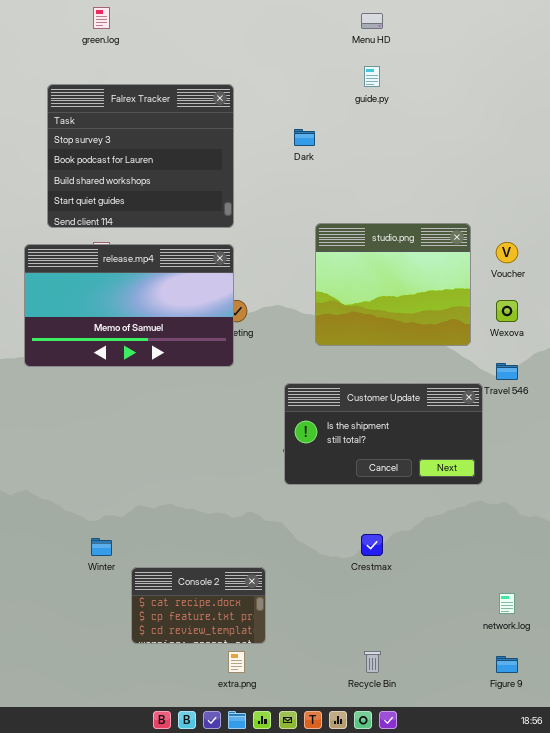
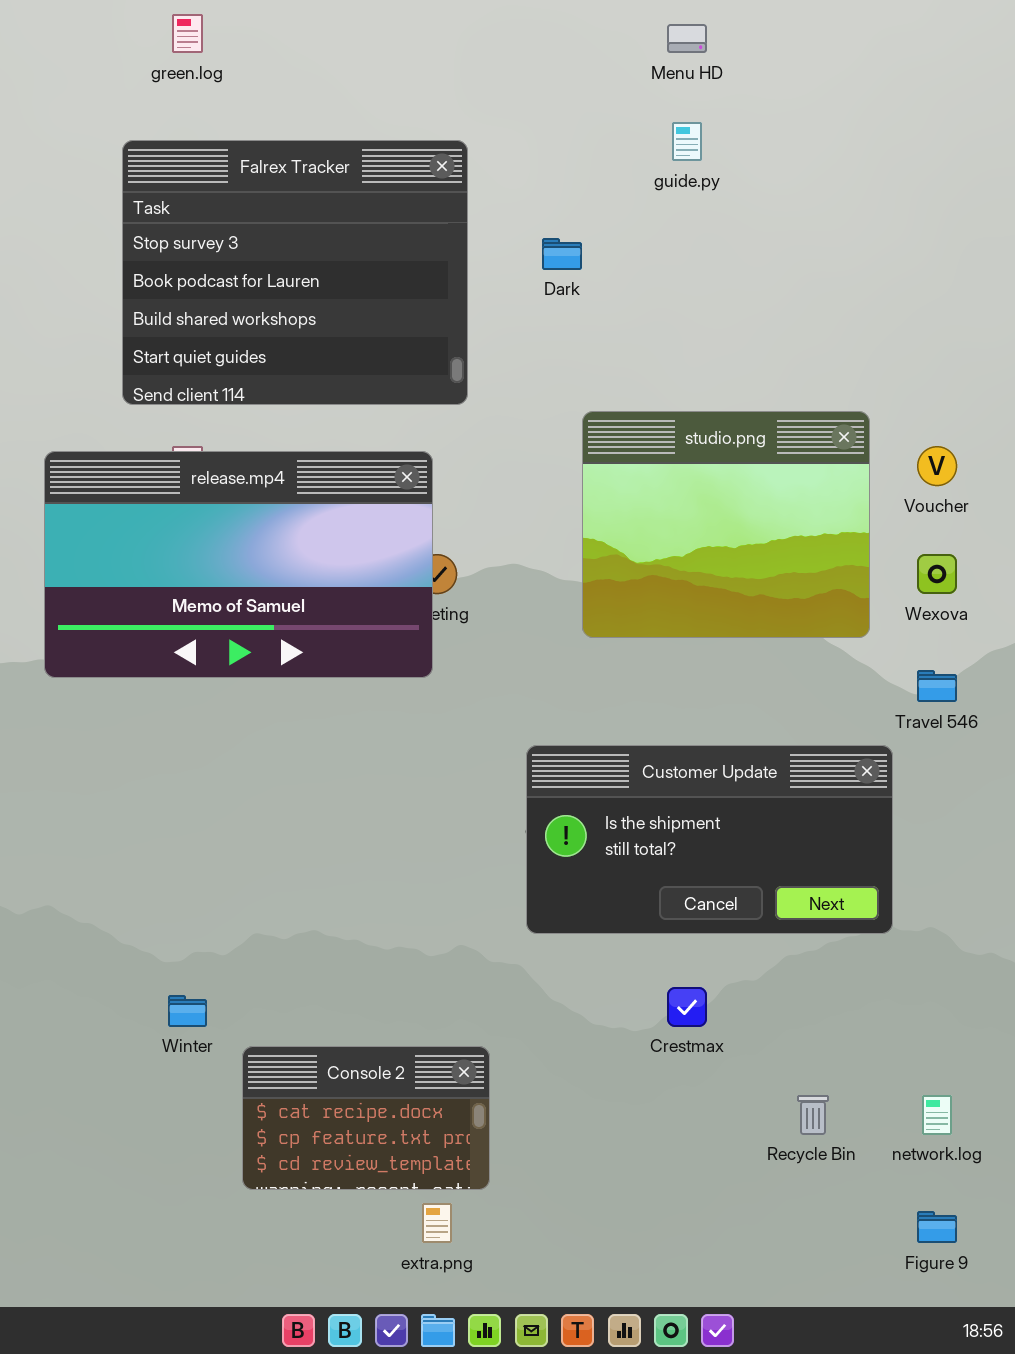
Falrex Tracker: [47,84,234,228] -> [122,140,468,405], moved
Customer Update: [284,383,483,485] -> [526,745,893,934], moved
Recycle Bin: [364,651,381,673] -> [797,1095,829,1135], moved

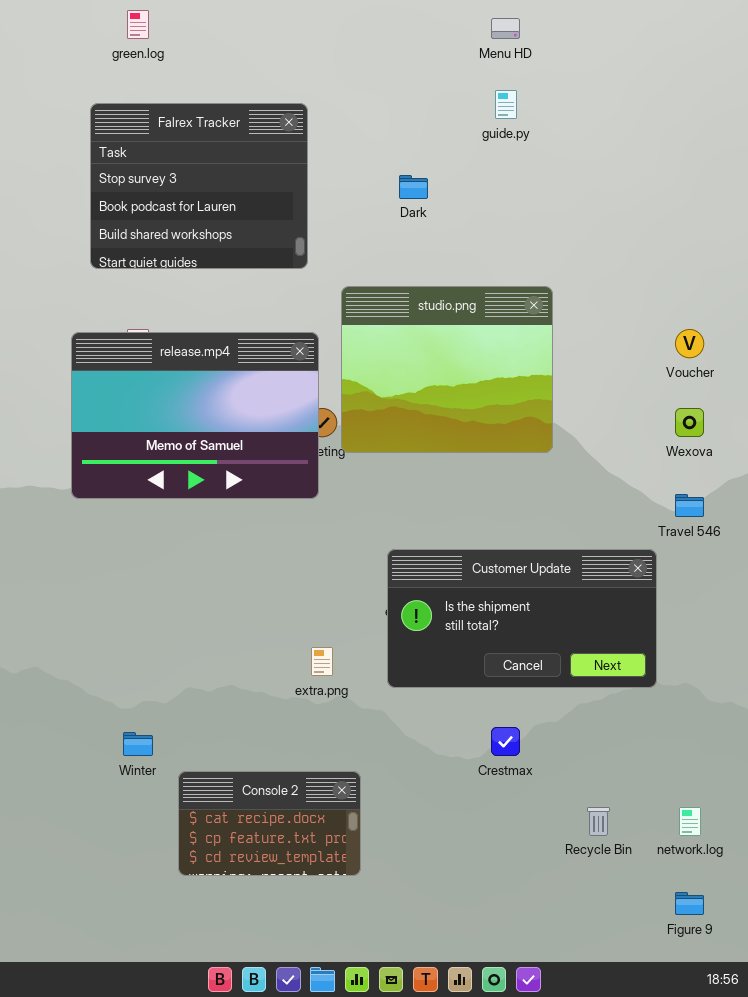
Falrex Tracker: [122,140,468,405] -> [90,103,308,269], resized
studio.png: [582,411,870,638] -> [341,286,553,453], moved
release.mp4: [44,451,433,678] -> [71,332,319,499], resized
extra.png: [422,1203,452,1243] -> [311,647,333,676], moved

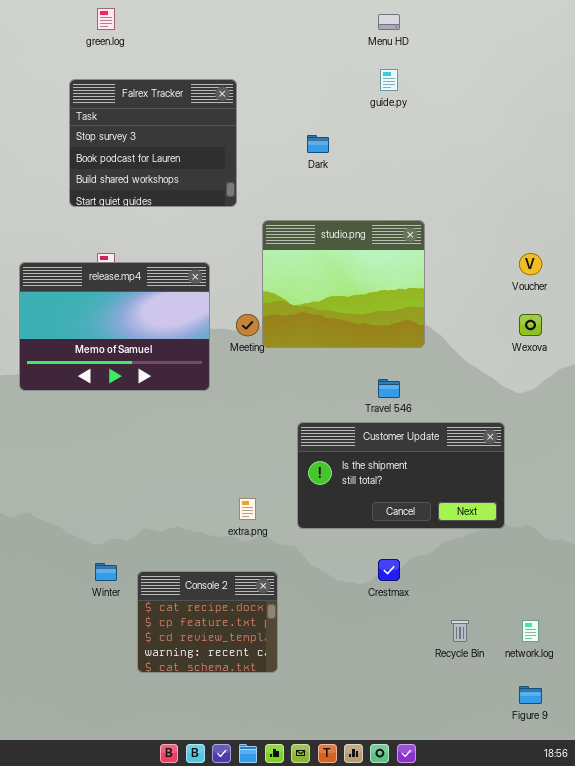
release.mp4: [71,332,319,499] -> [19,262,210,391], moved
Travel 546: [675,494,704,517] -> [378,379,400,398], moved
Console 2: [178,771,361,876] -> [137,571,278,673], resized

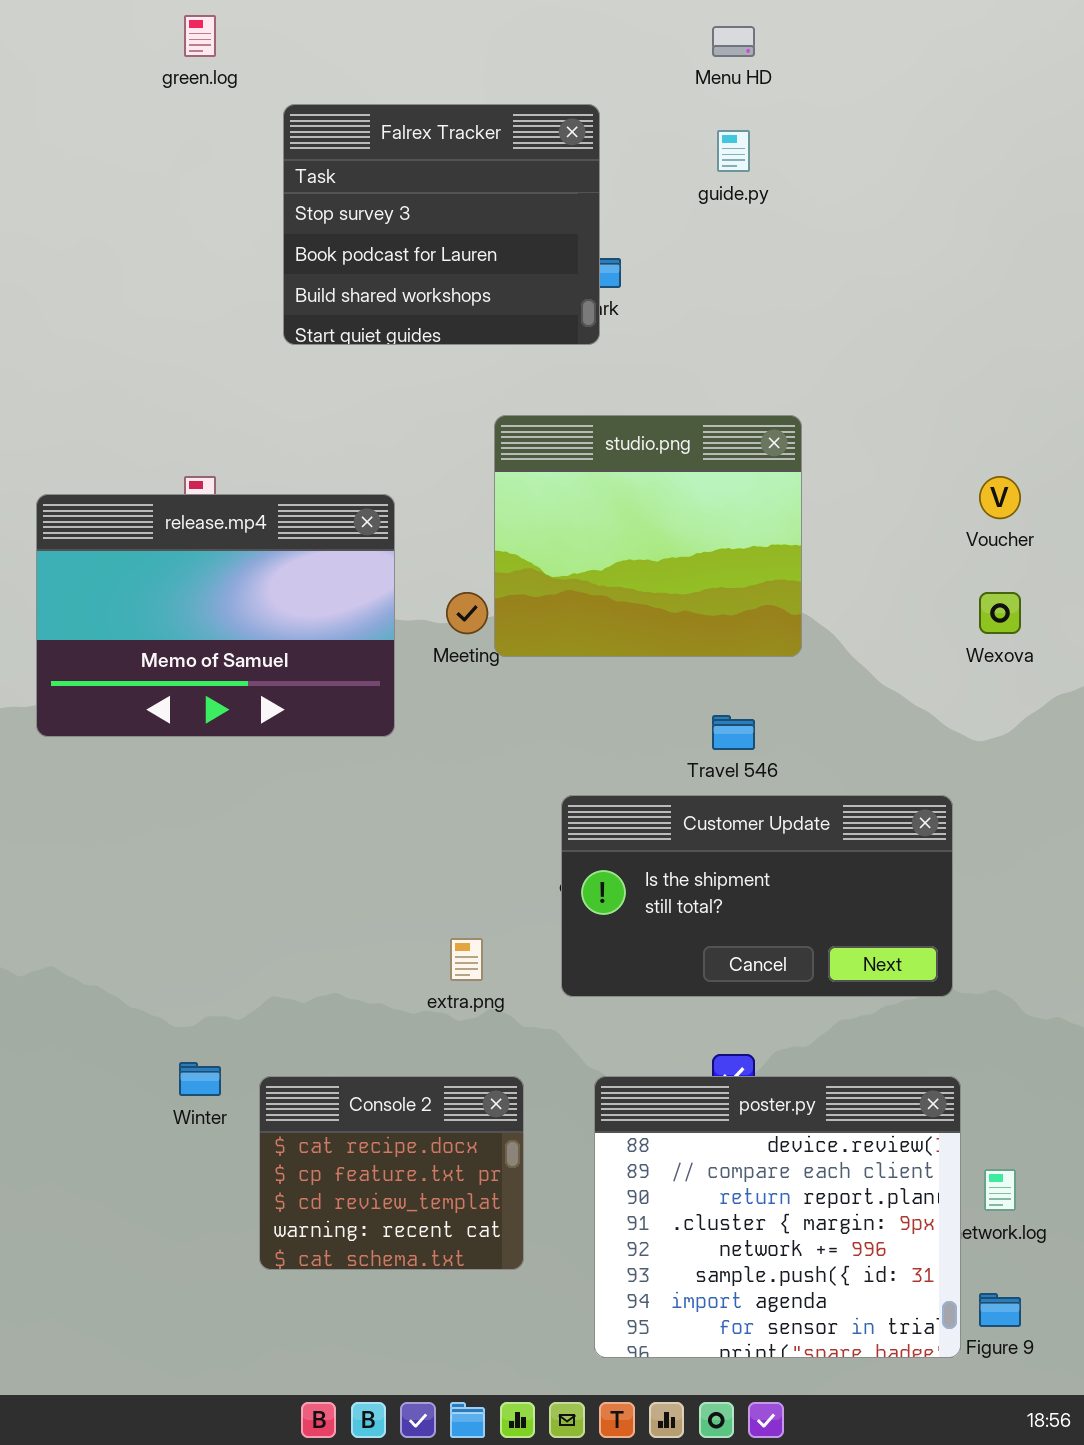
Falrex Tracker: [69,79,237,207] -> [283,104,600,345], moved
poster.py: none -> [594,1076,961,1358], opened

